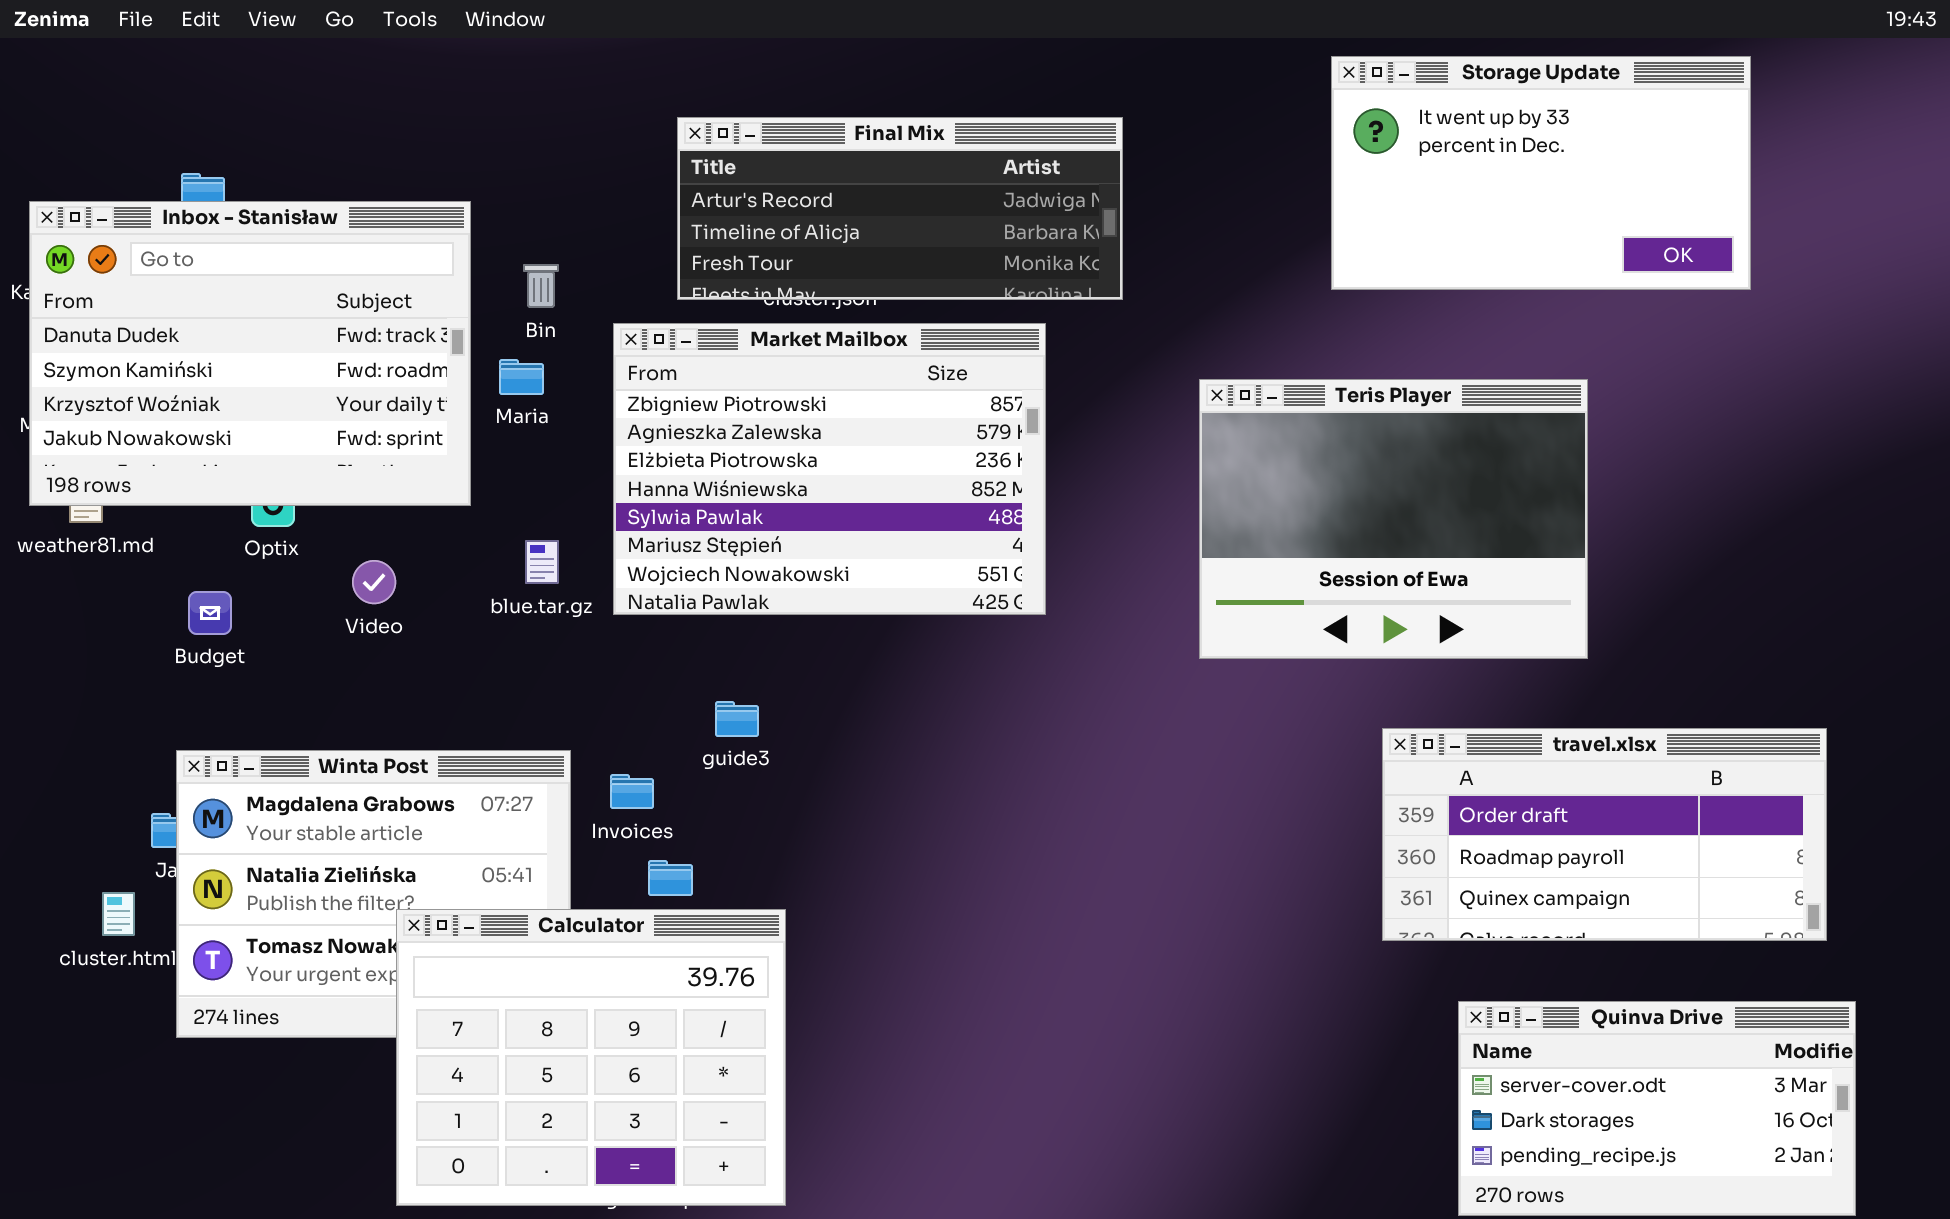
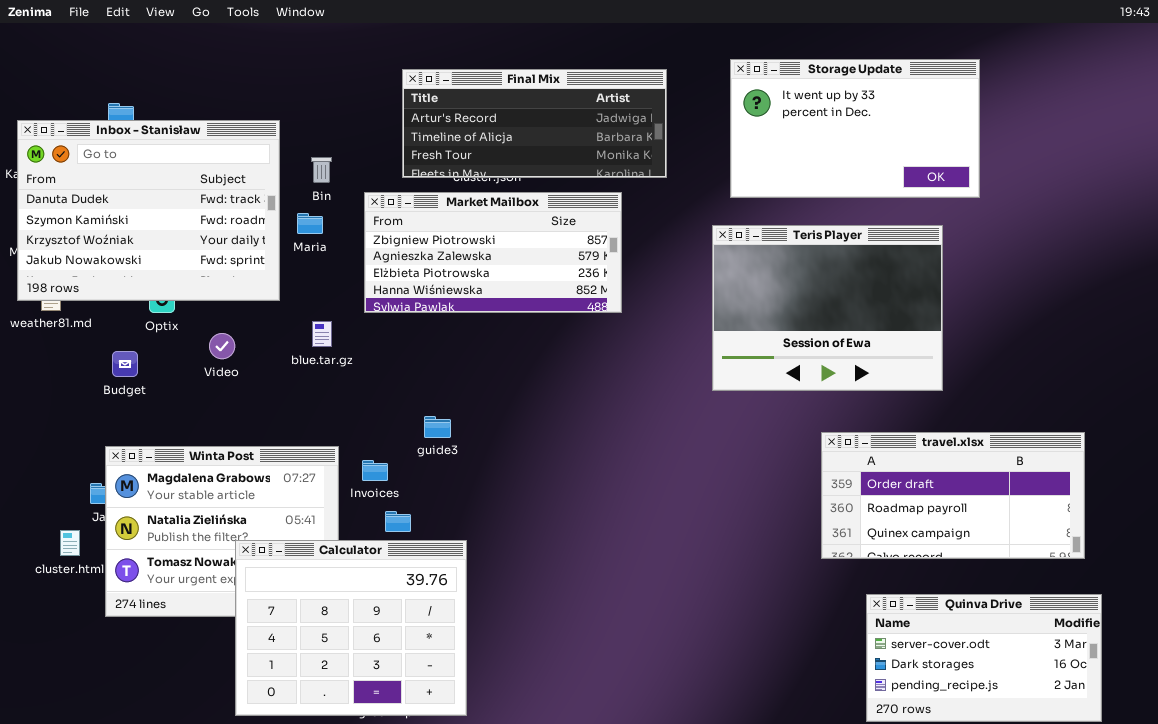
Storage Update: [1331,56,1751,290] -> [730,59,980,198], moved
Market Mailbox: [613,323,1046,615] -> [364,192,622,313], resized

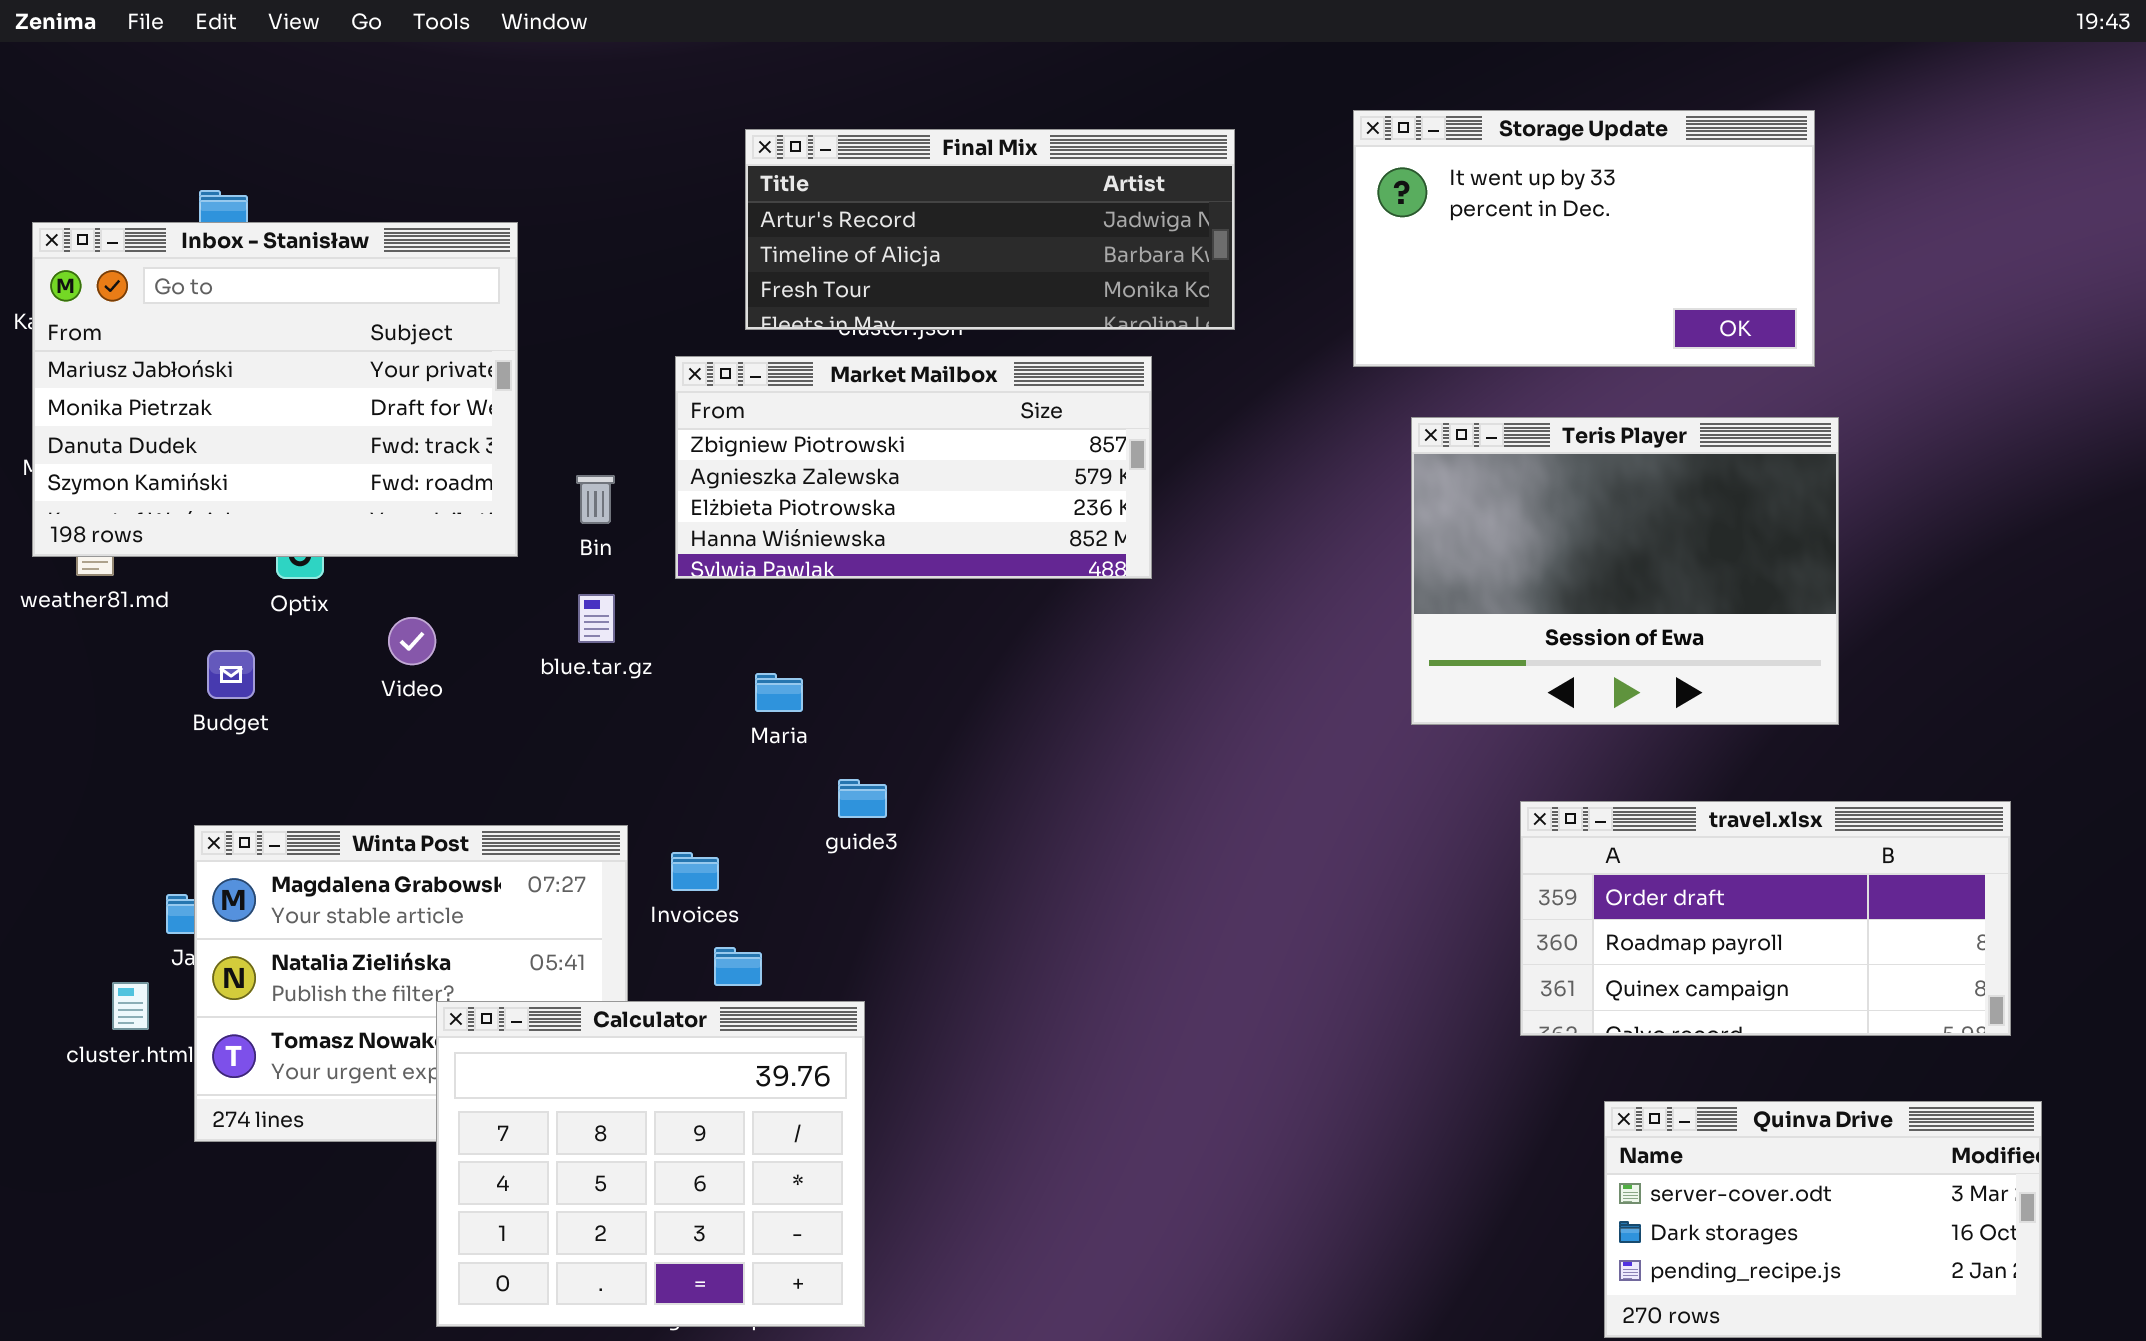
Inbox - Stanisław: [17,120,280,301] -> [32,222,518,557], scrolled up 2 rows
Bin: [311,157,332,183] -> [576,475,615,524], moved
Maria: [297,213,323,234] -> [755,673,803,712], moved
Teris Player: [712,225,943,391] -> [1411,417,1839,725], moved
guide3: [424,416,451,438] -> [838,779,887,818], moved

